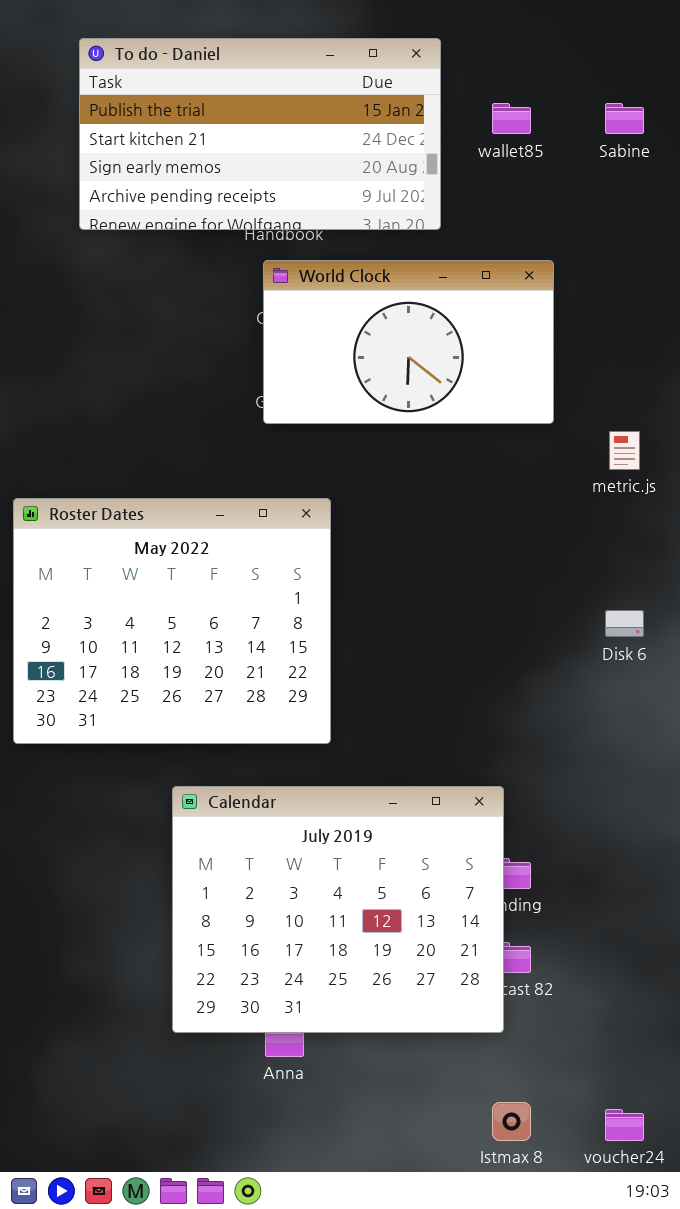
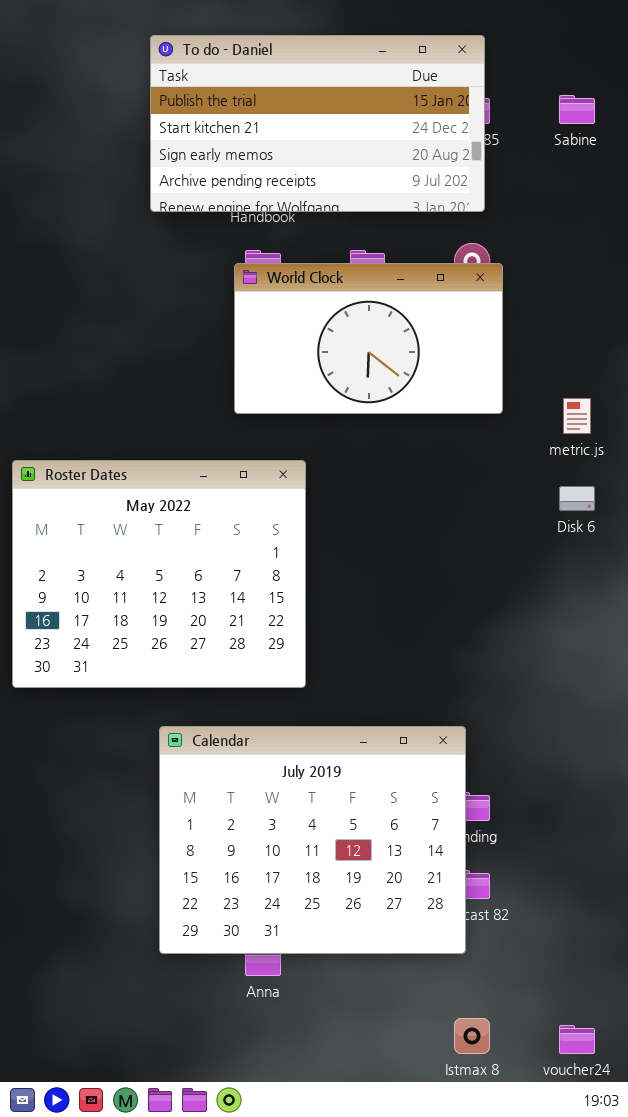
To do - Daniel: [79,38,441,230] -> [150,35,485,212], moved
World Clock: [263,260,554,424] -> [234,263,503,414], moved
Disk 6: [605,610,644,637] -> [559,486,595,511], moved

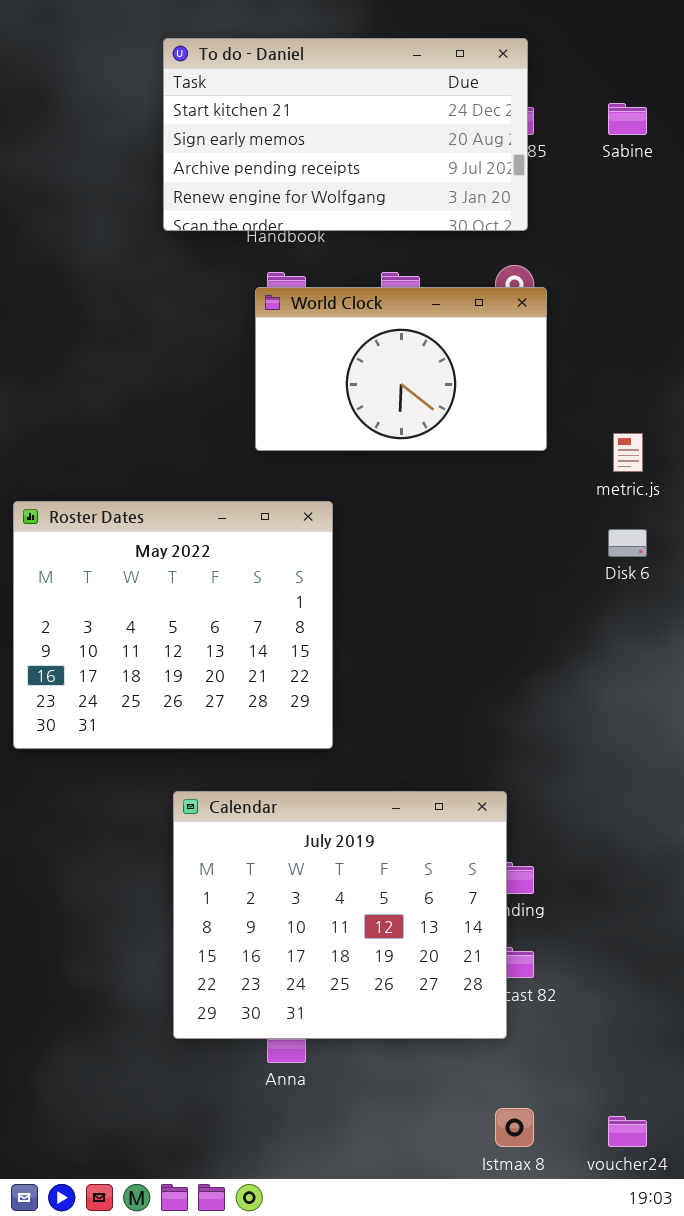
To do - Daniel: [150,35,485,212] -> [163,38,528,231], scrolled down 1 row

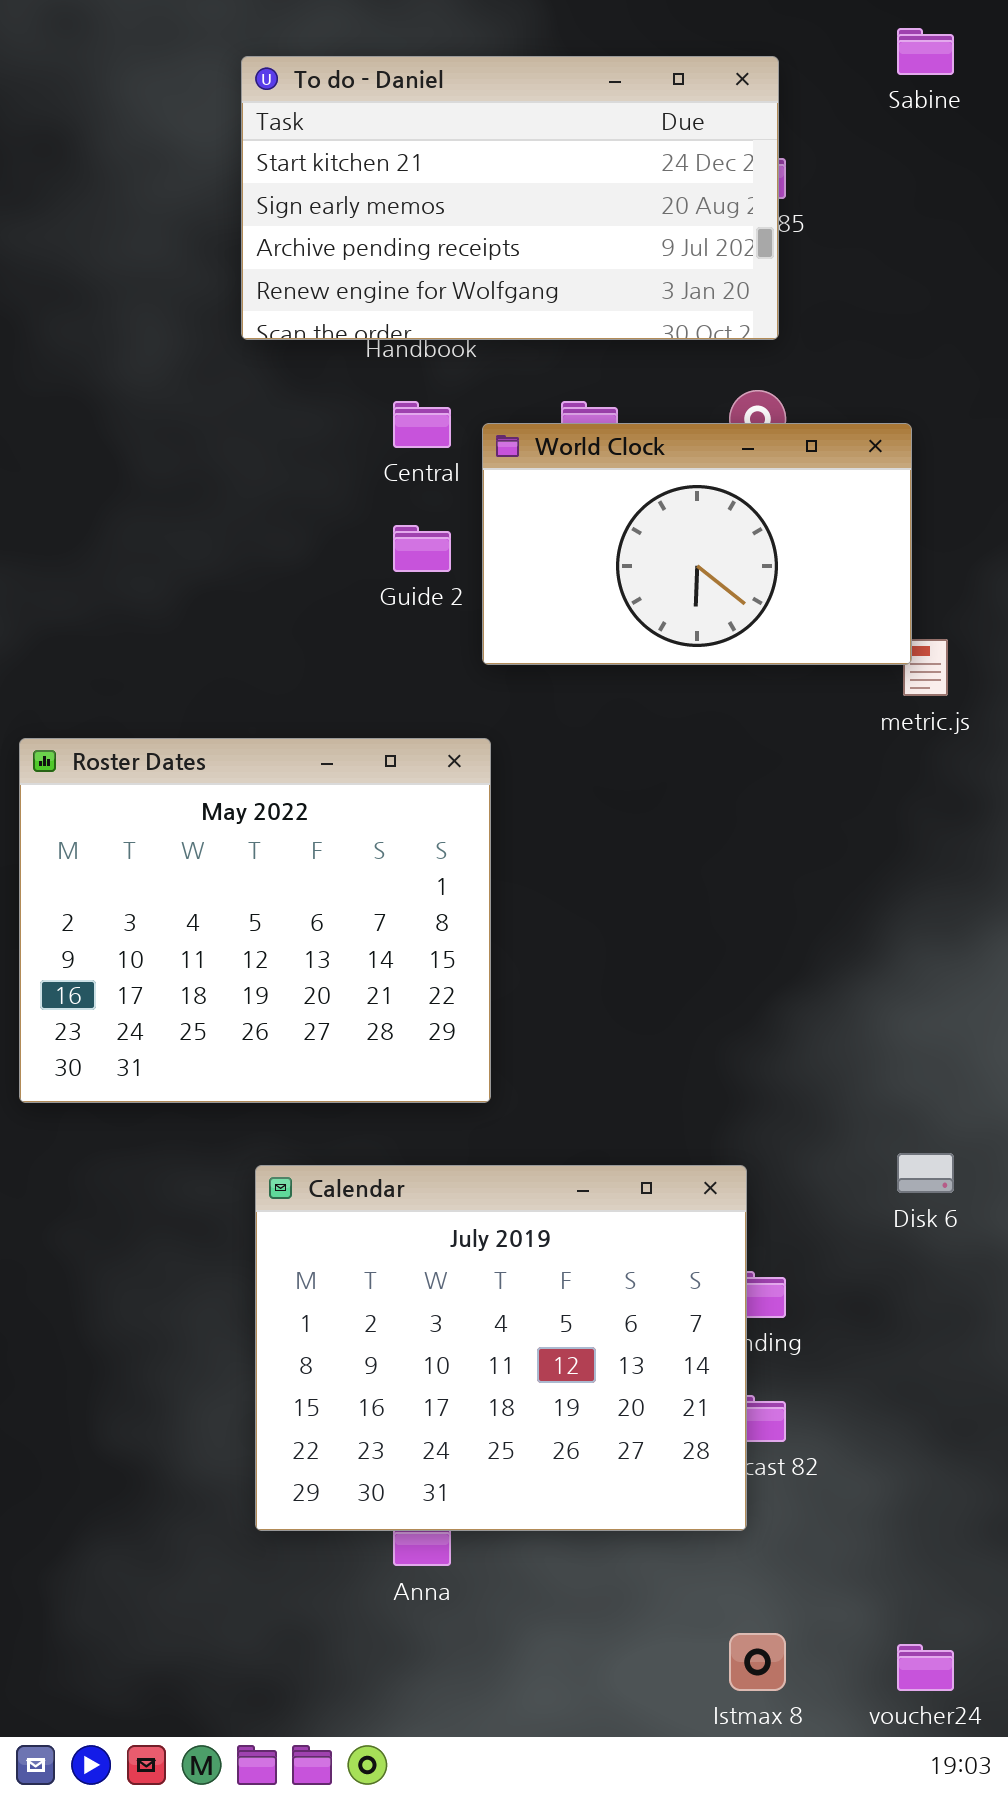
Sabine: [608,103,647,135] -> [897,28,954,75], moved
World Clock: [255,287,547,451] -> [482,423,912,665], moved
Disk 6: [608,529,647,557] -> [897,1153,954,1193], moved

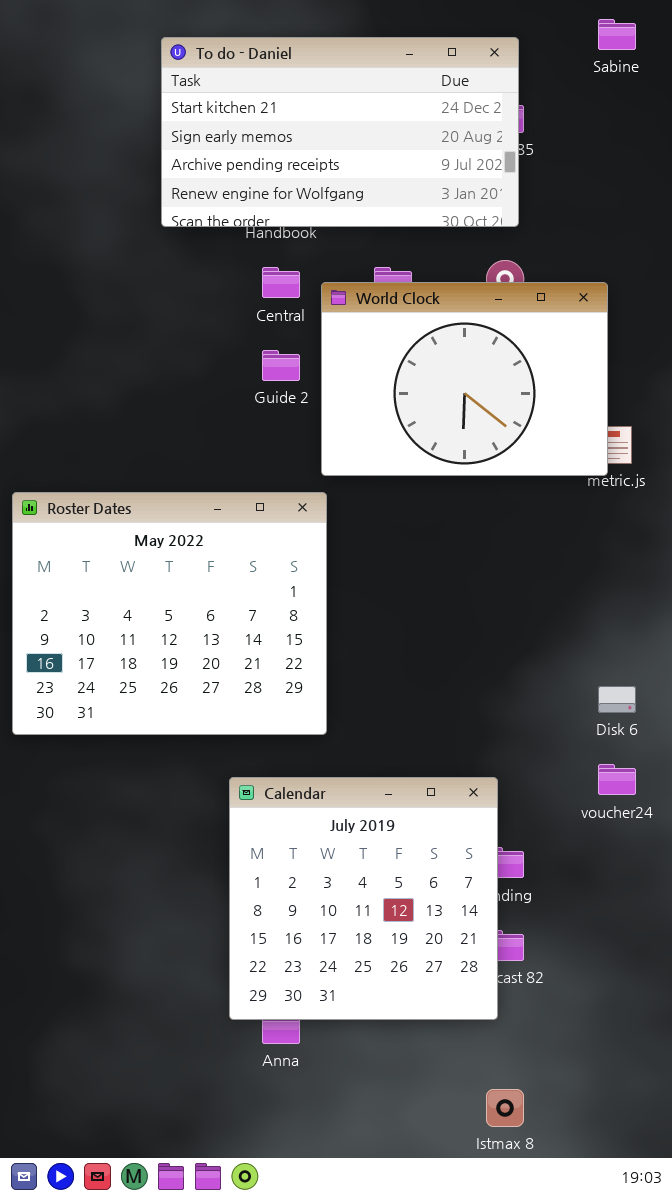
World Clock: [482,423,912,665] -> [321,282,608,476], resized
Disk 6: [897,1153,954,1193] -> [598,686,636,713], moved
Calendar: [255,1165,747,1531] -> [229,777,498,1020], resized
voucher24: [897,1644,954,1691] -> [598,764,636,795], moved

